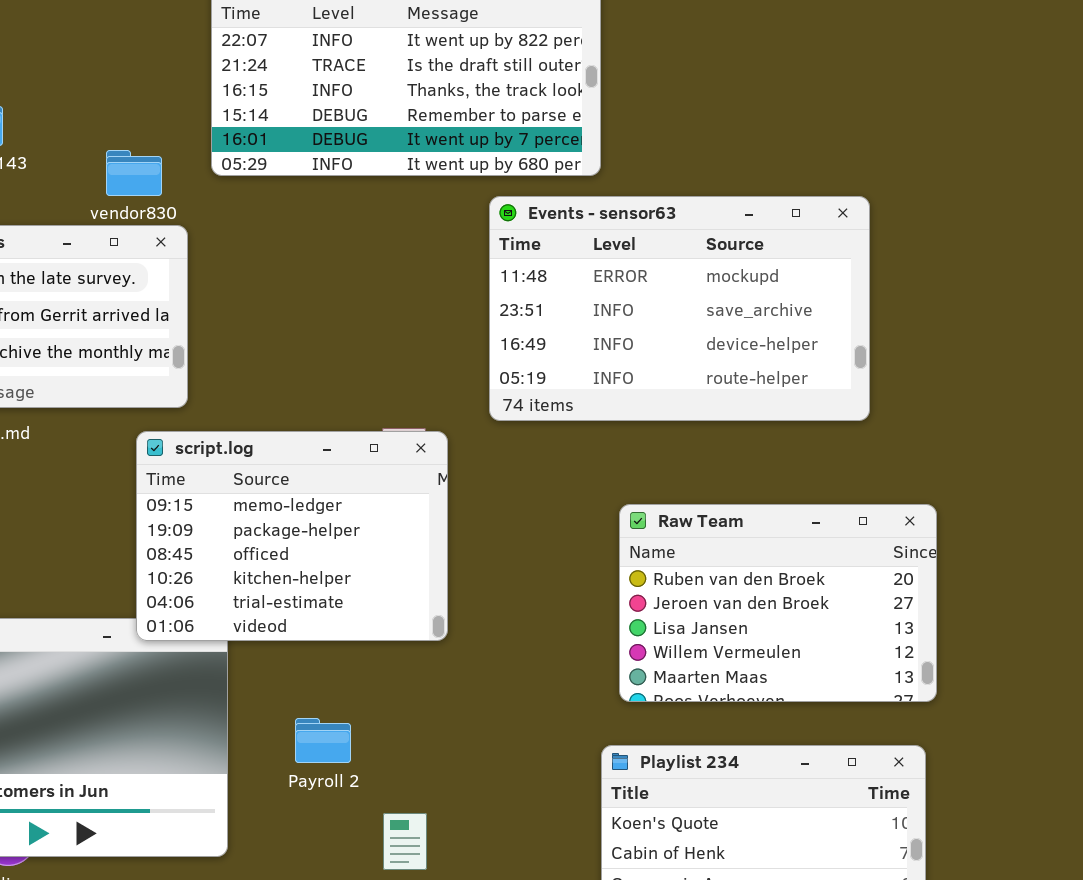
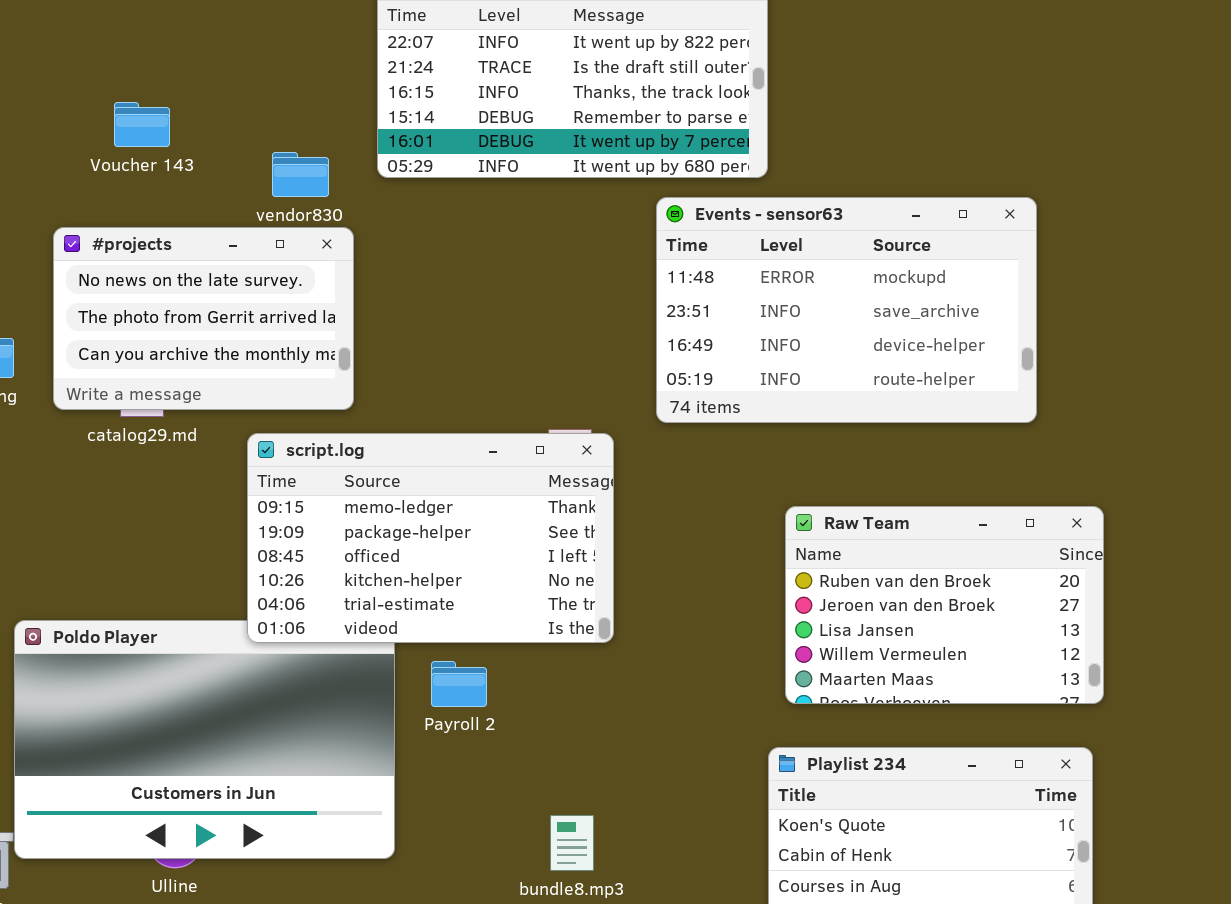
script.log: [136,431,448,641] -> [247,433,614,643], resized
Payroll 2: [295,718,351,763] -> [431,661,487,707], moved

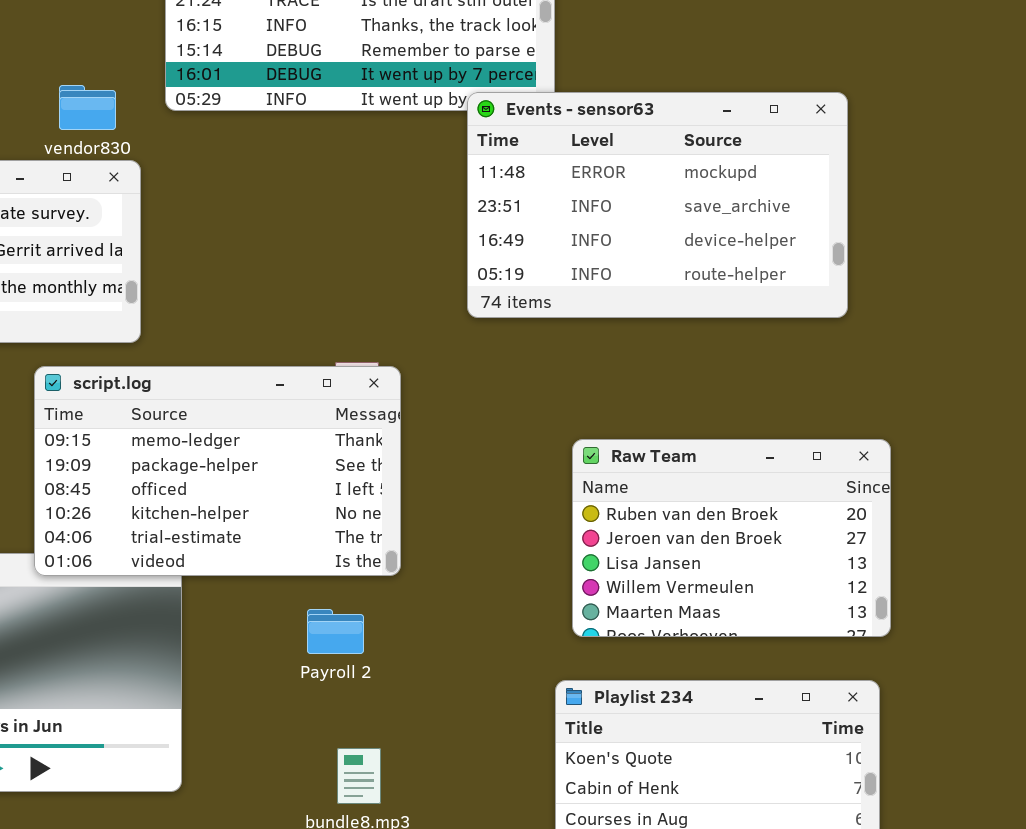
Events - sensor63: [656,197,1037,423] -> [467,92,848,318], moved
Payroll 2: [431,661,487,707] -> [307,609,364,654], moved

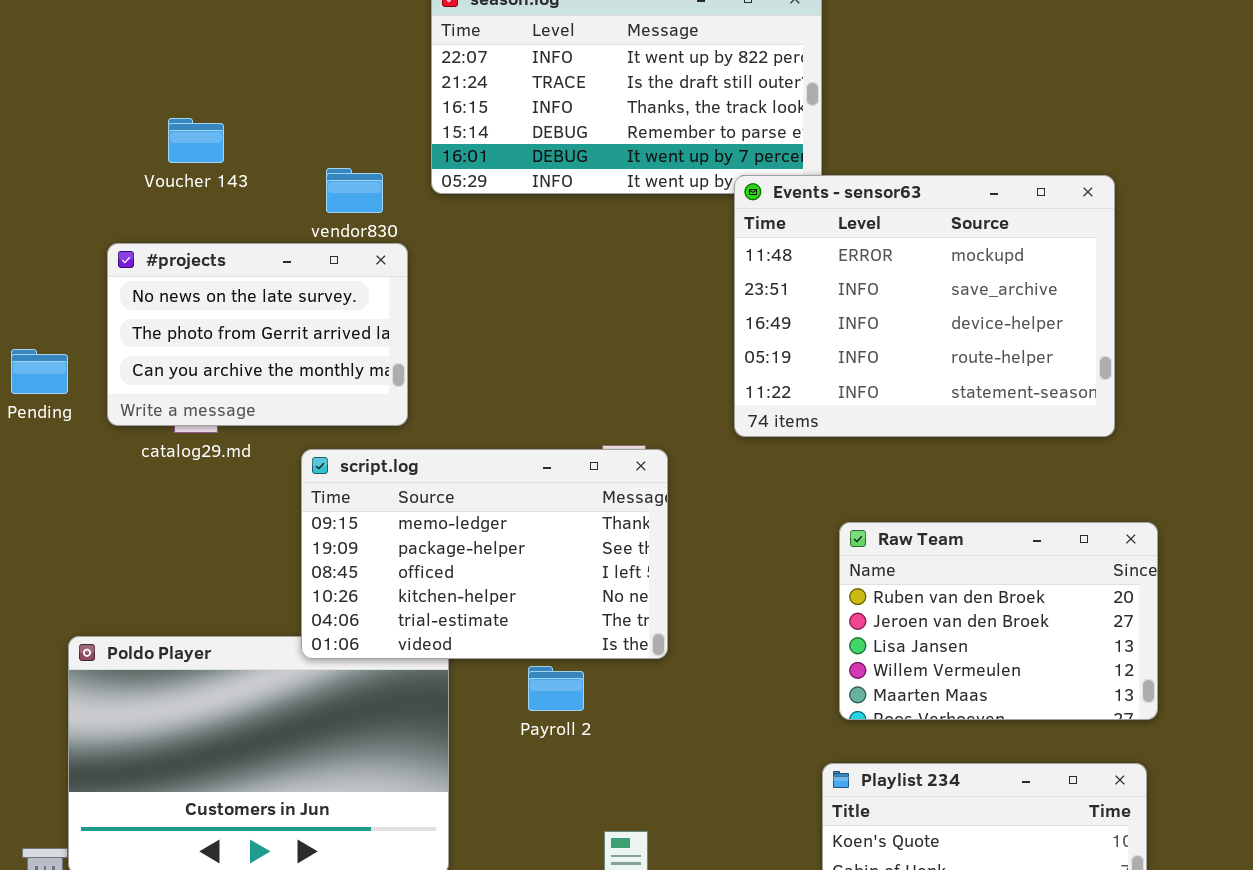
Events - sensor63: [467,92,848,318] -> [734,175,1115,437], resized
Payroll 2: [307,609,364,654] -> [528,666,584,711], moved

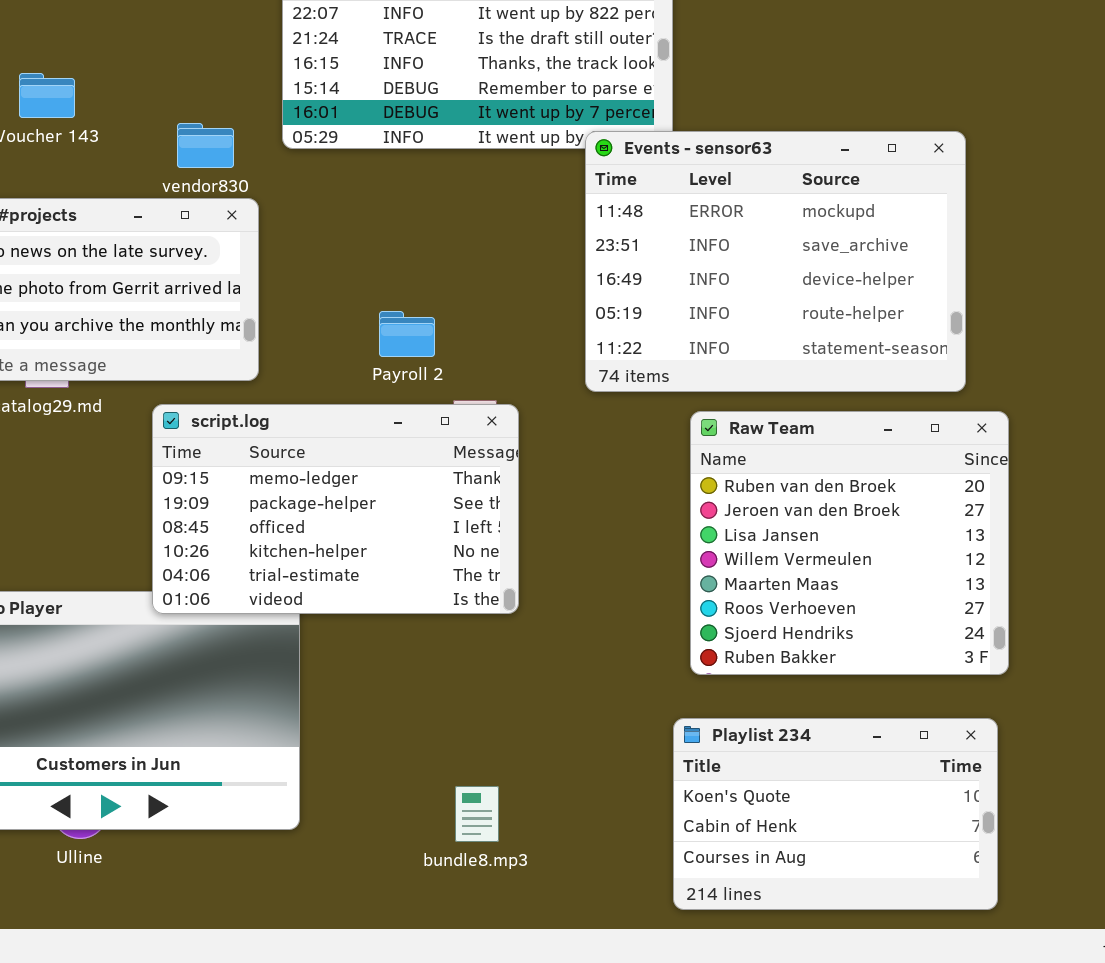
Raw Team: [839,522,1158,720] -> [690,411,1009,675], resized
Payroll 2: [528,666,584,711] -> [379,311,435,357], moved

